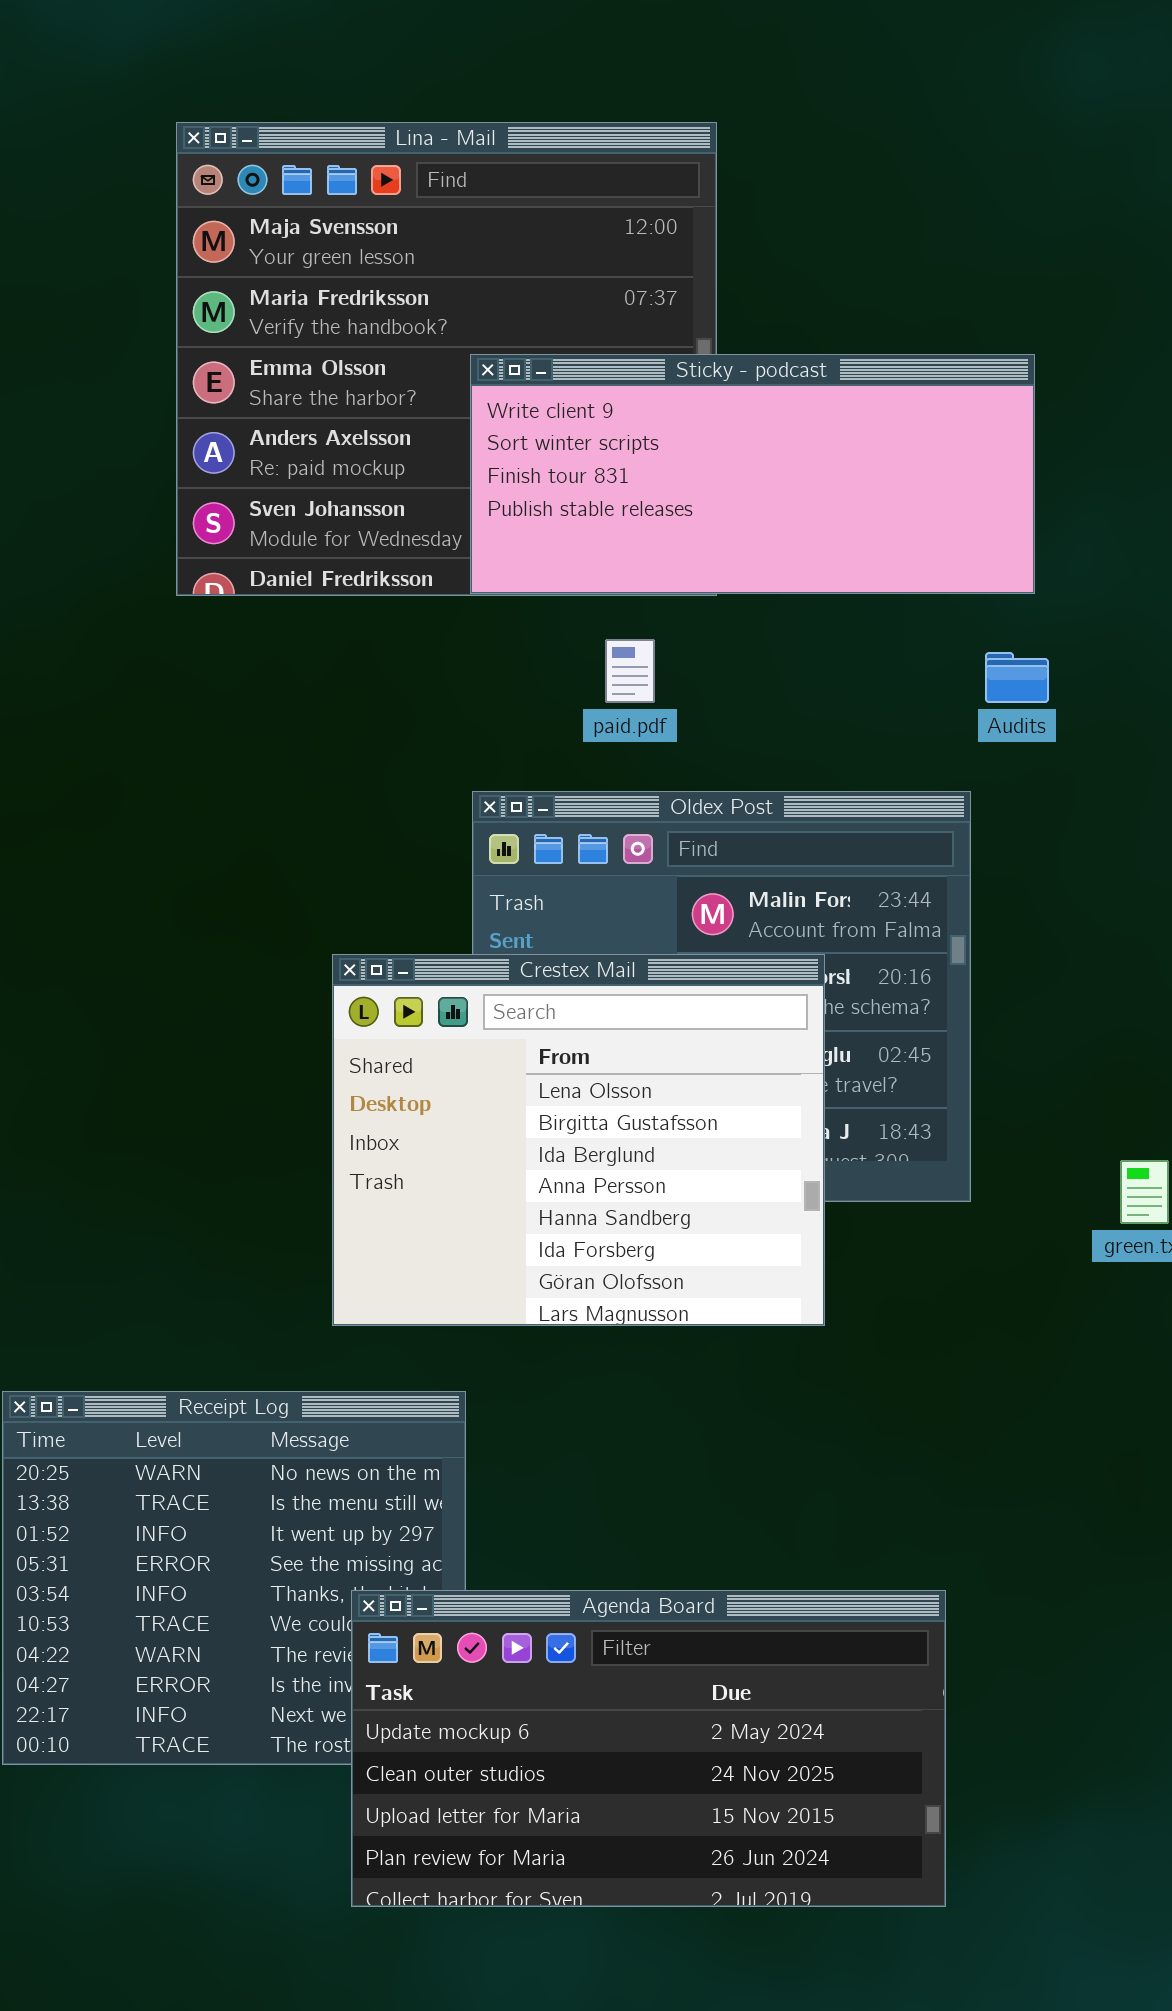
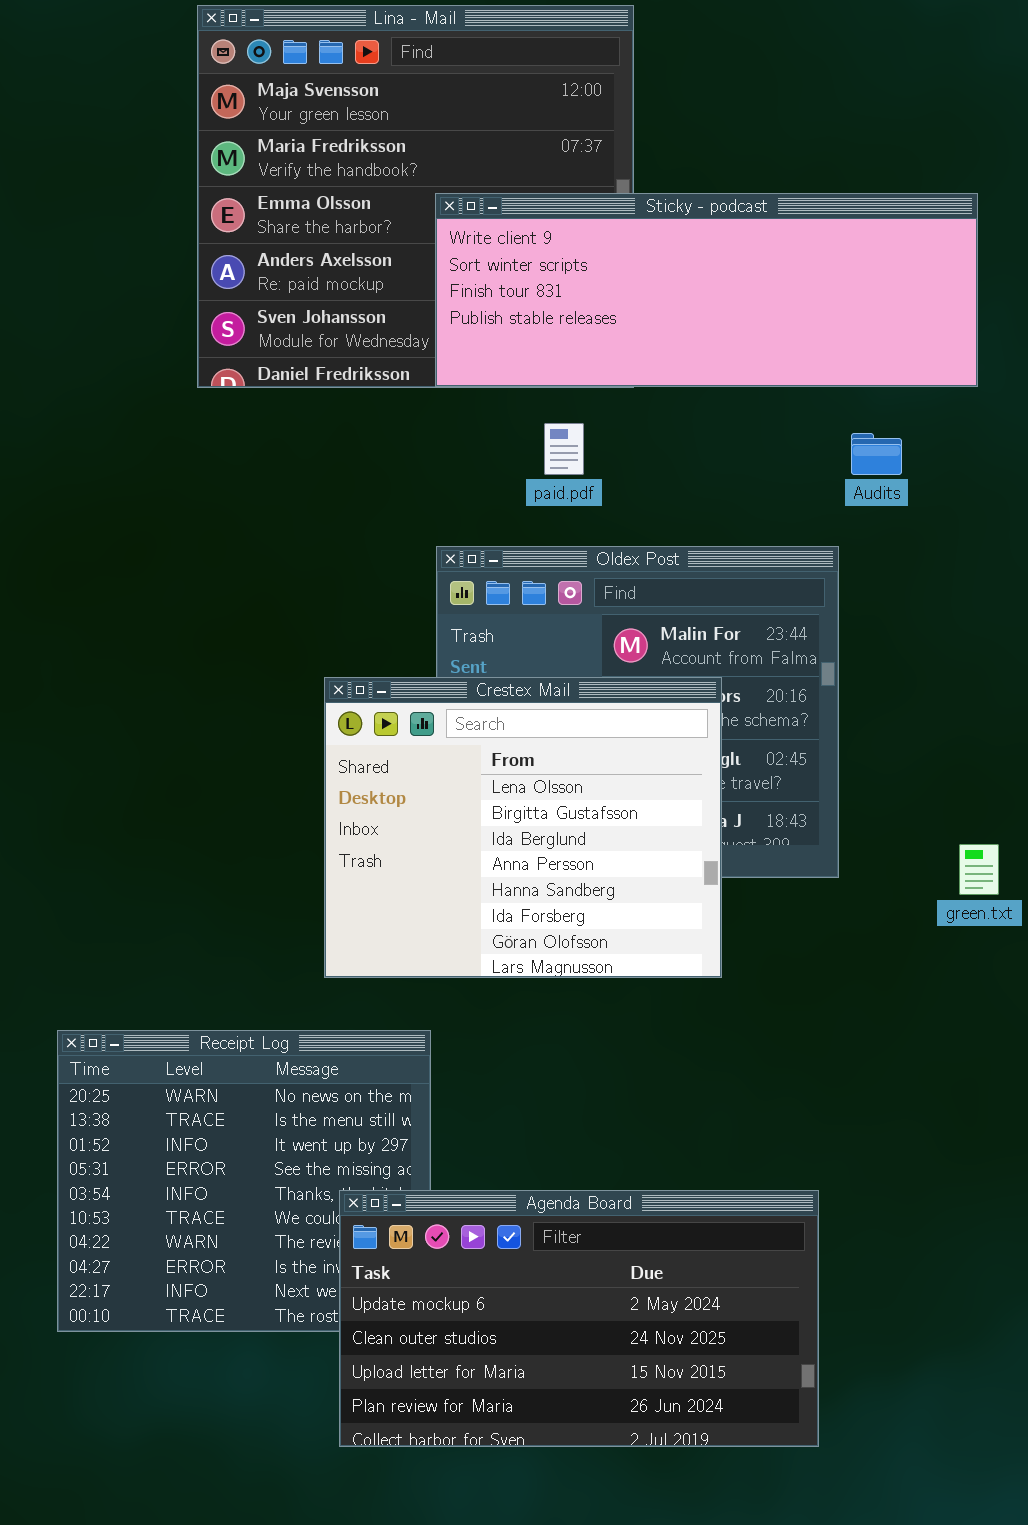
Sticky - podcast: [470,354,1035,594] -> [435,193,978,387], resized

